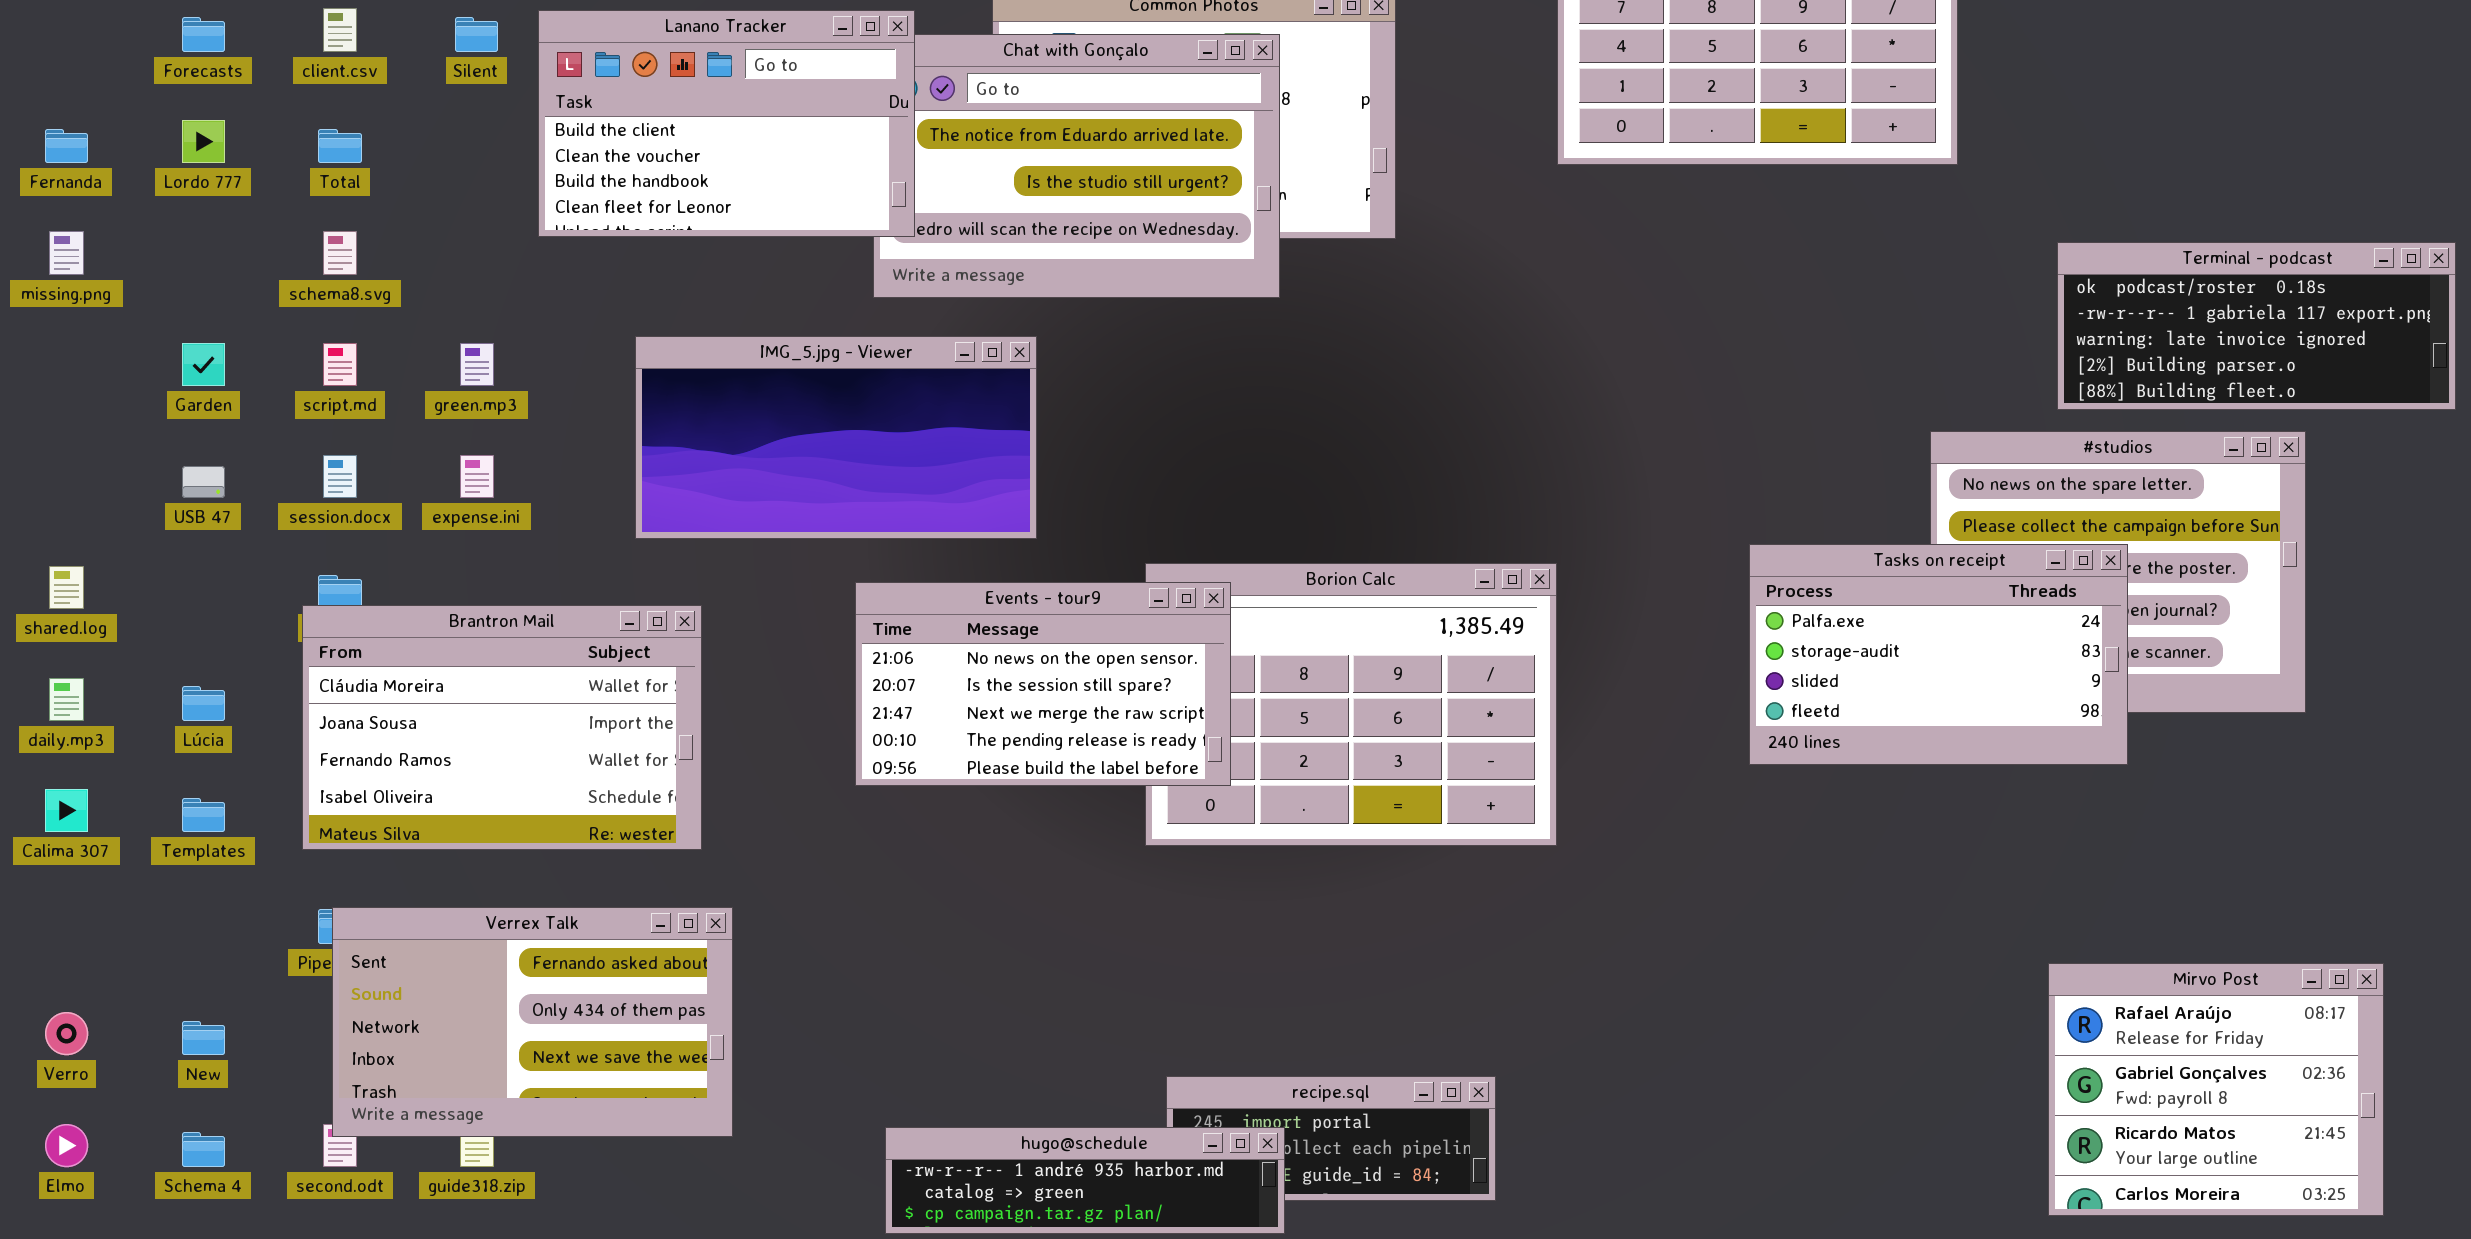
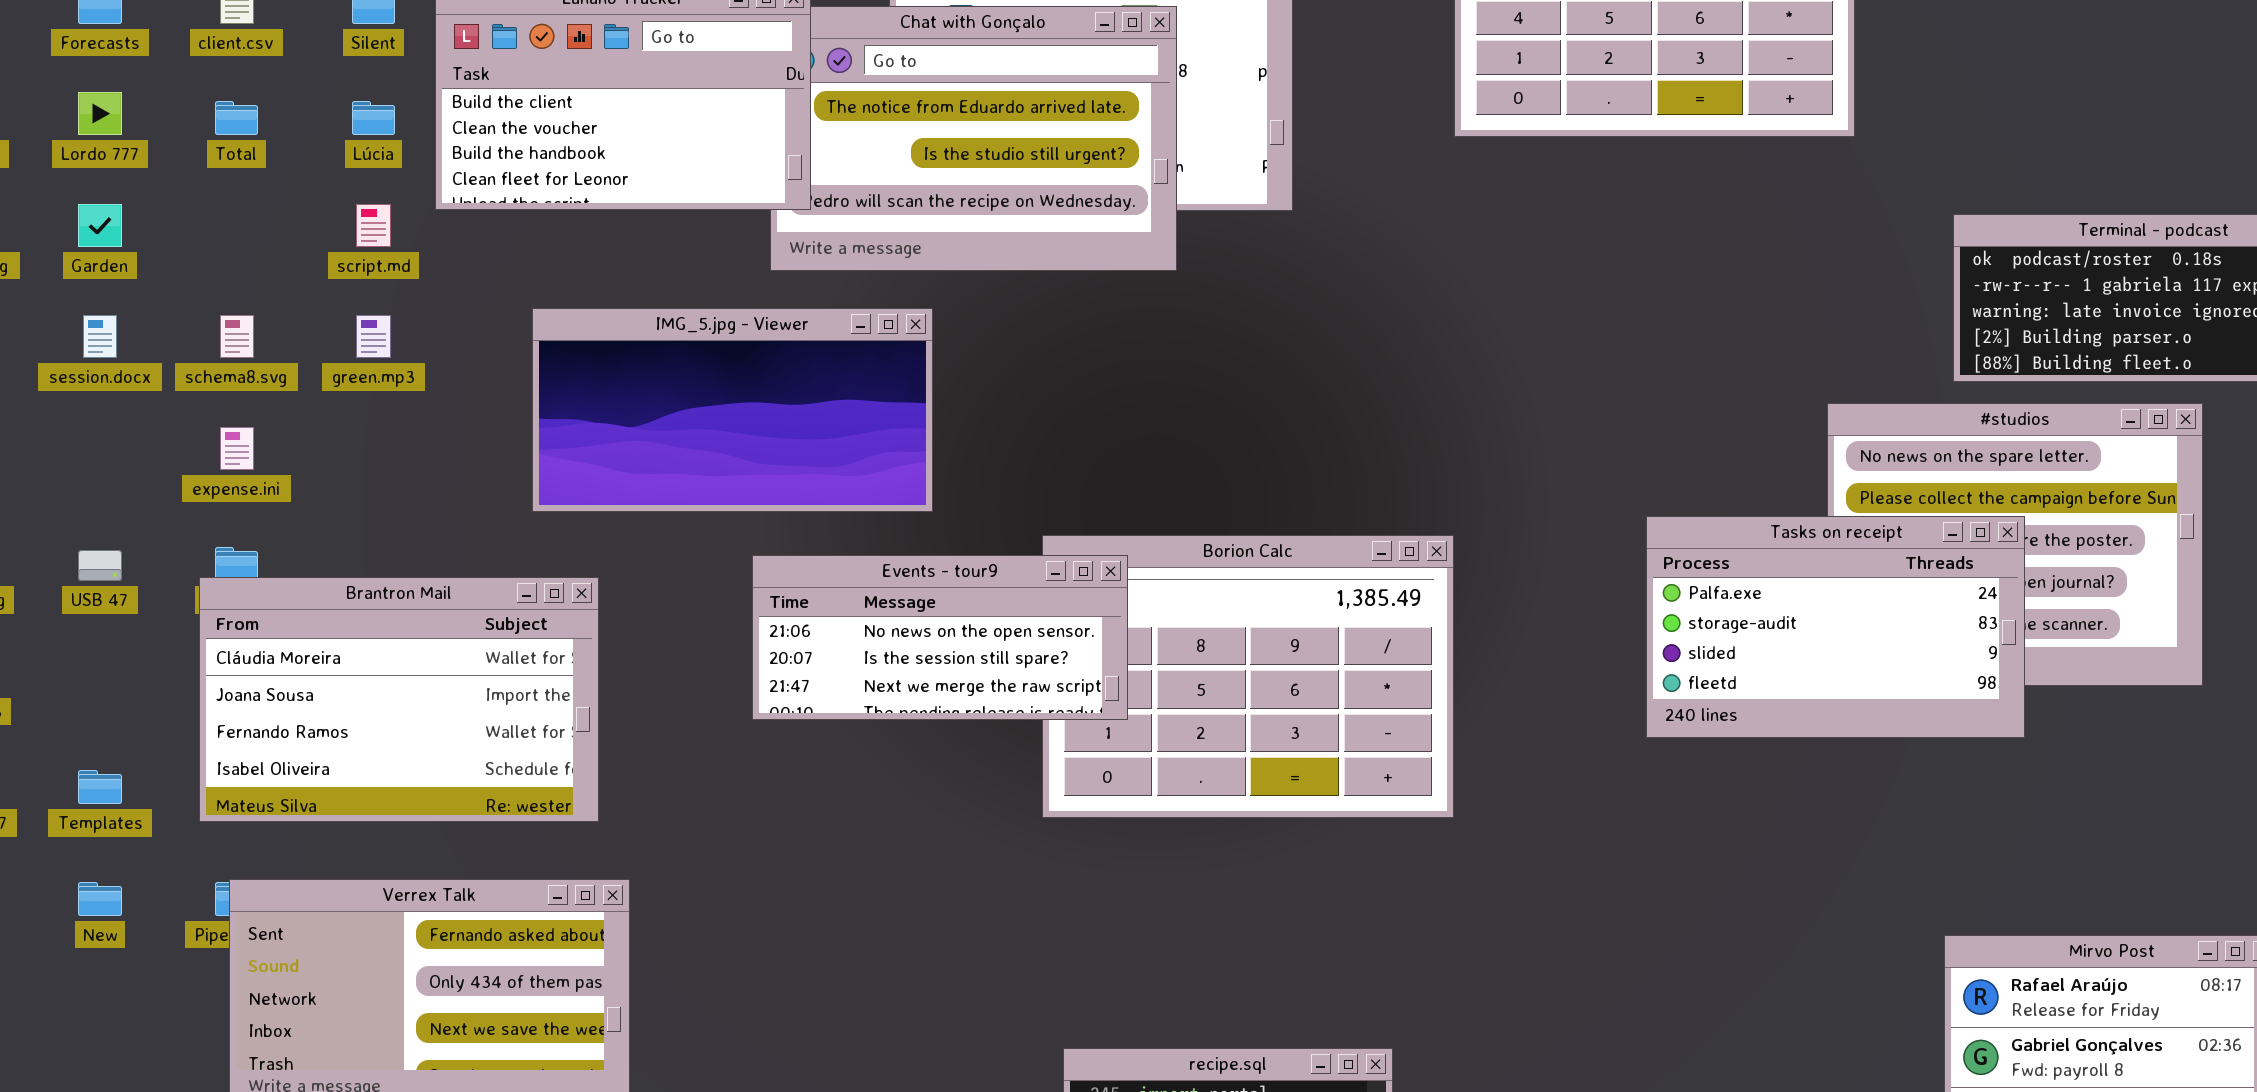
schema8.svg: [323,231,357,275] -> [220,315,254,358], moved
Garden: [182,343,225,386] -> [78,204,122,247], moved
script.md: [323,343,357,386] -> [356,204,391,247], moved
session.docx: [323,455,357,498] -> [83,315,117,358], moved
expense.ini: [460,455,494,498] -> [220,427,254,470], moved
USB 47: [182,466,225,498] -> [78,550,122,581], moved
Events - tour9: [855,582,1231,786] -> [752,555,1128,720], resized
Lúcia: [182,686,225,721] -> [352,101,395,135], moved
New: [182,1021,225,1055] -> [78,882,122,916], moved

